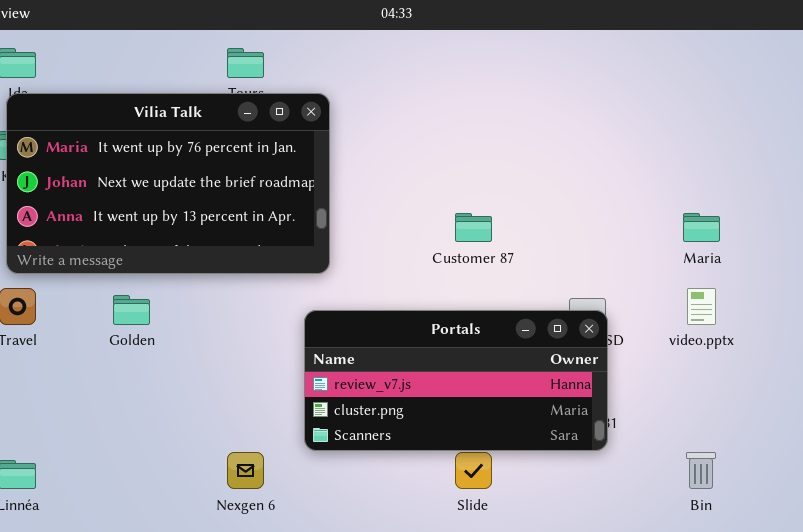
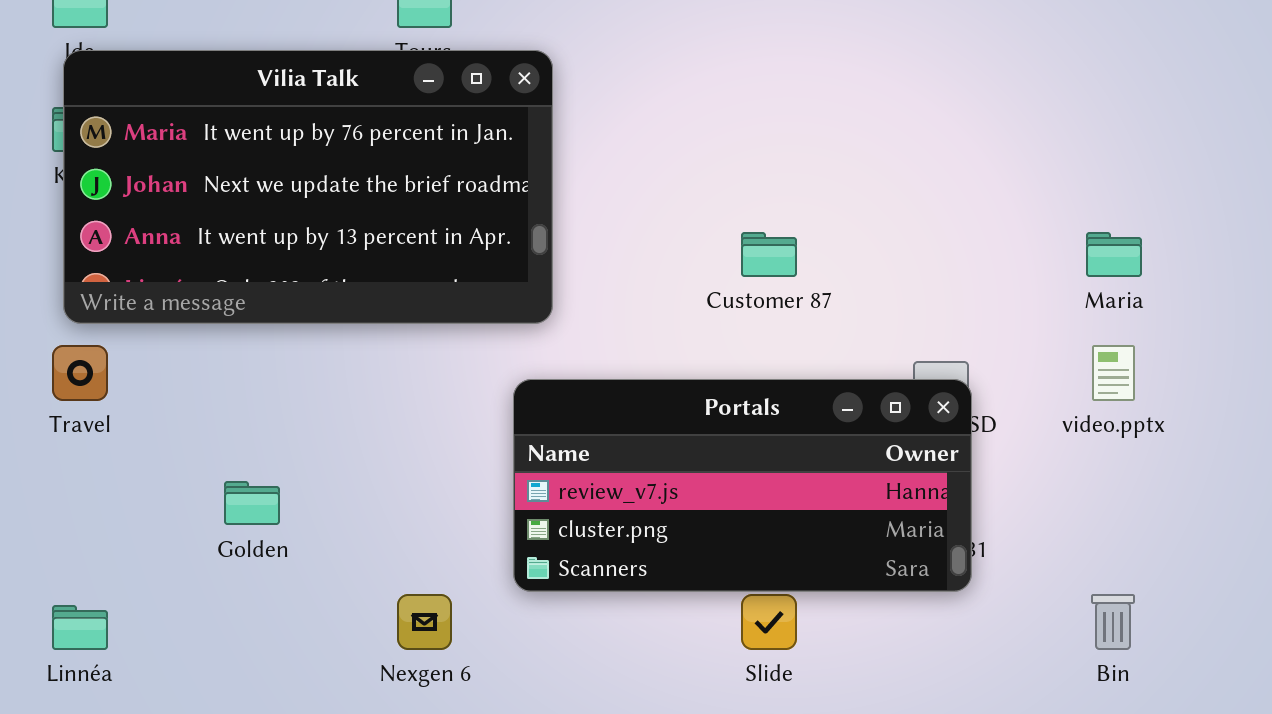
Golden: [113,295,150,325] -> [224,481,280,525], moved

